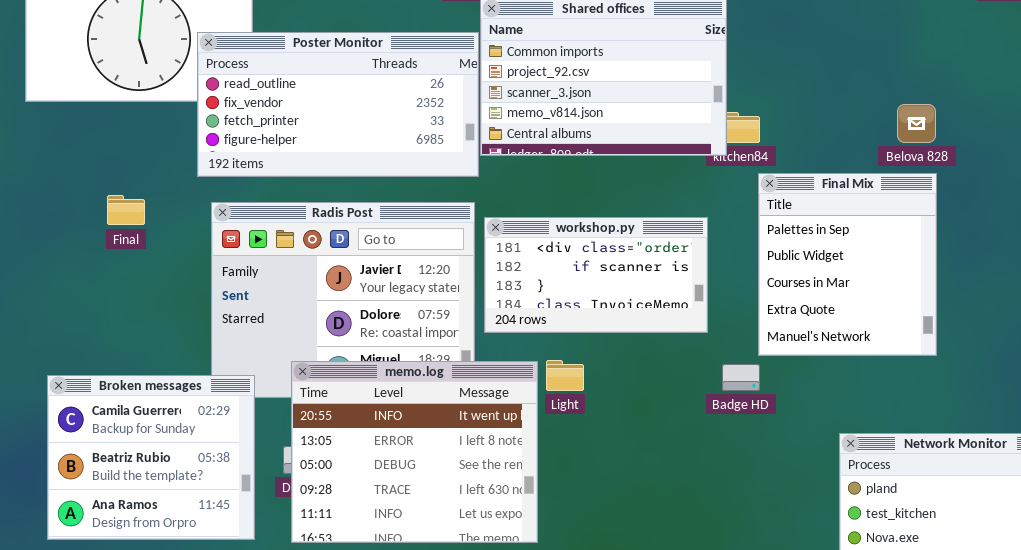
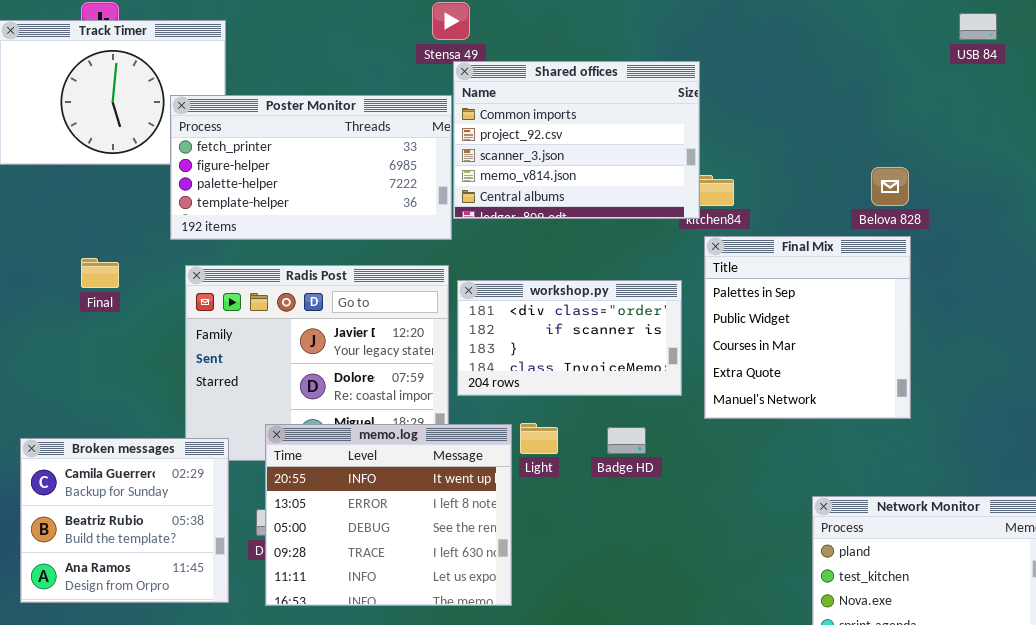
Poster Monitor: [197,32,479,177] -> [170,95,452,240], scrolled down 2 rows
Final Mix: [758,173,937,356] -> [704,236,911,419], resized
Badge HD: [722,364,760,391] -> [607,427,646,454], moved

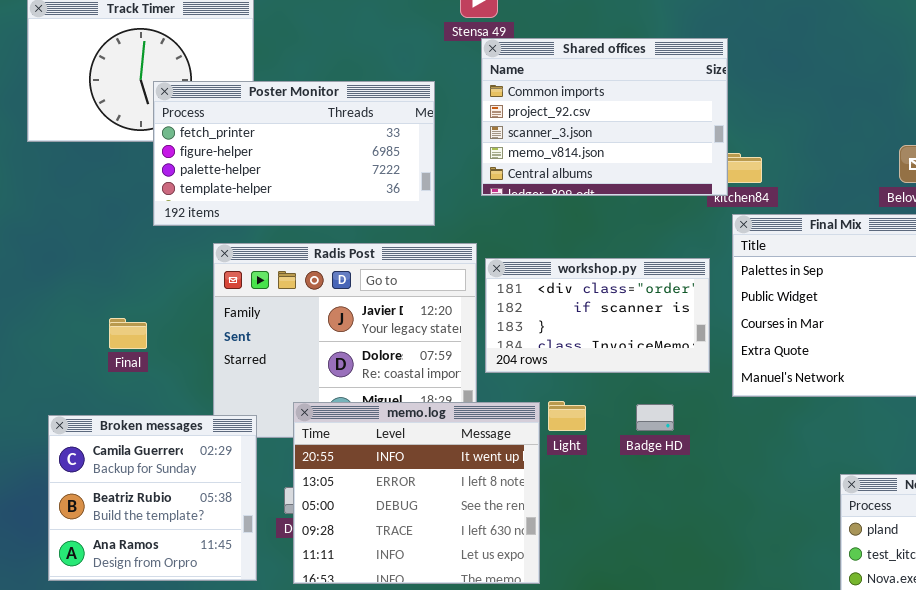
Poster Monitor: [170,95,452,240] -> [153,81,435,226], moved
Final: [81,258,119,288] -> [109,318,147,349], moved

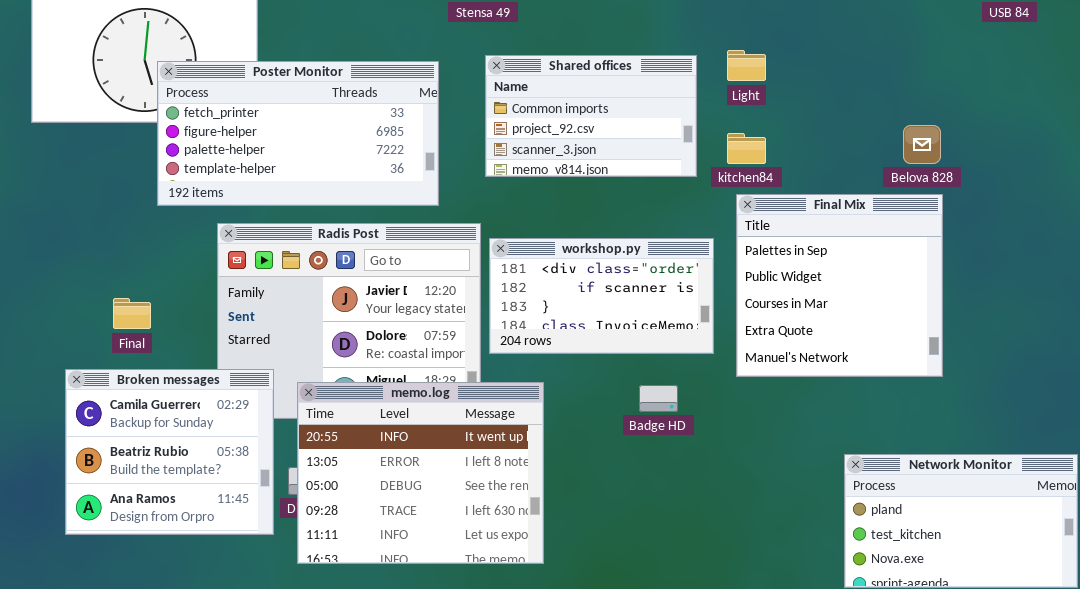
Shared offices: [481,38,728,196] -> [485,55,697,177], resized
Light: [548,401,586,431] -> [727,50,766,81], moved
Broken messages: [48,415,257,581] -> [65,369,274,535], moved

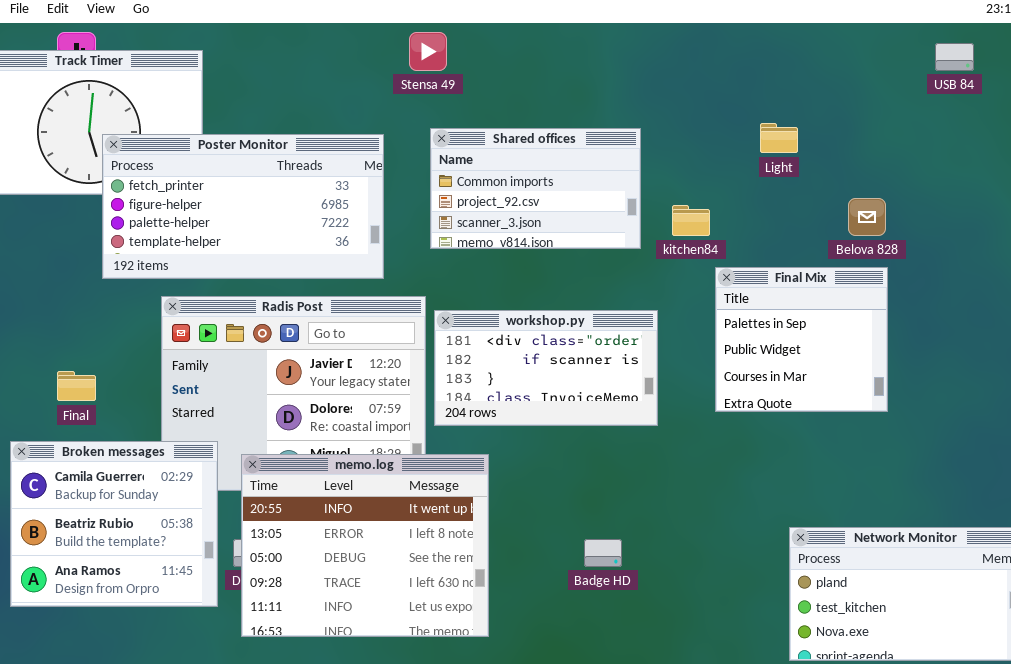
Light: [727,50,766,81] -> [760,123,798,153], moved
Final Mix: [736,194,943,377] -> [715,267,888,412], resized
Badge HD: [639,385,678,412] -> [584,539,622,567], moved

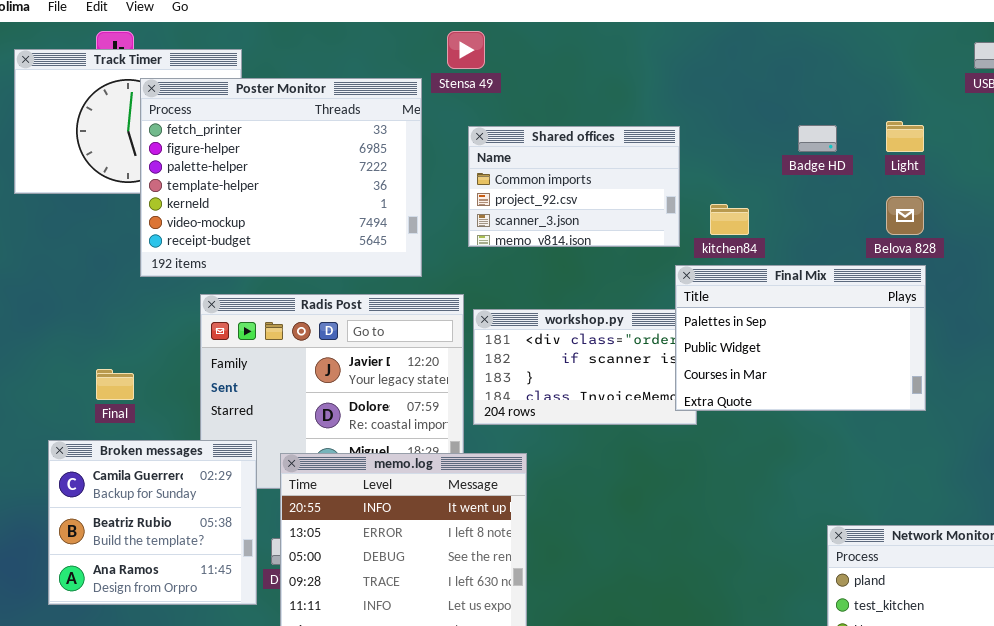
Light: [760,123,798,153] -> [886,121,924,152], moved
Poster Monitor: [102,134,384,279] -> [140,78,422,277], resized
Final Mix: [715,267,888,412] -> [675,265,926,411], resized
Badge HD: [584,539,622,567] -> [798,125,837,152], moved

